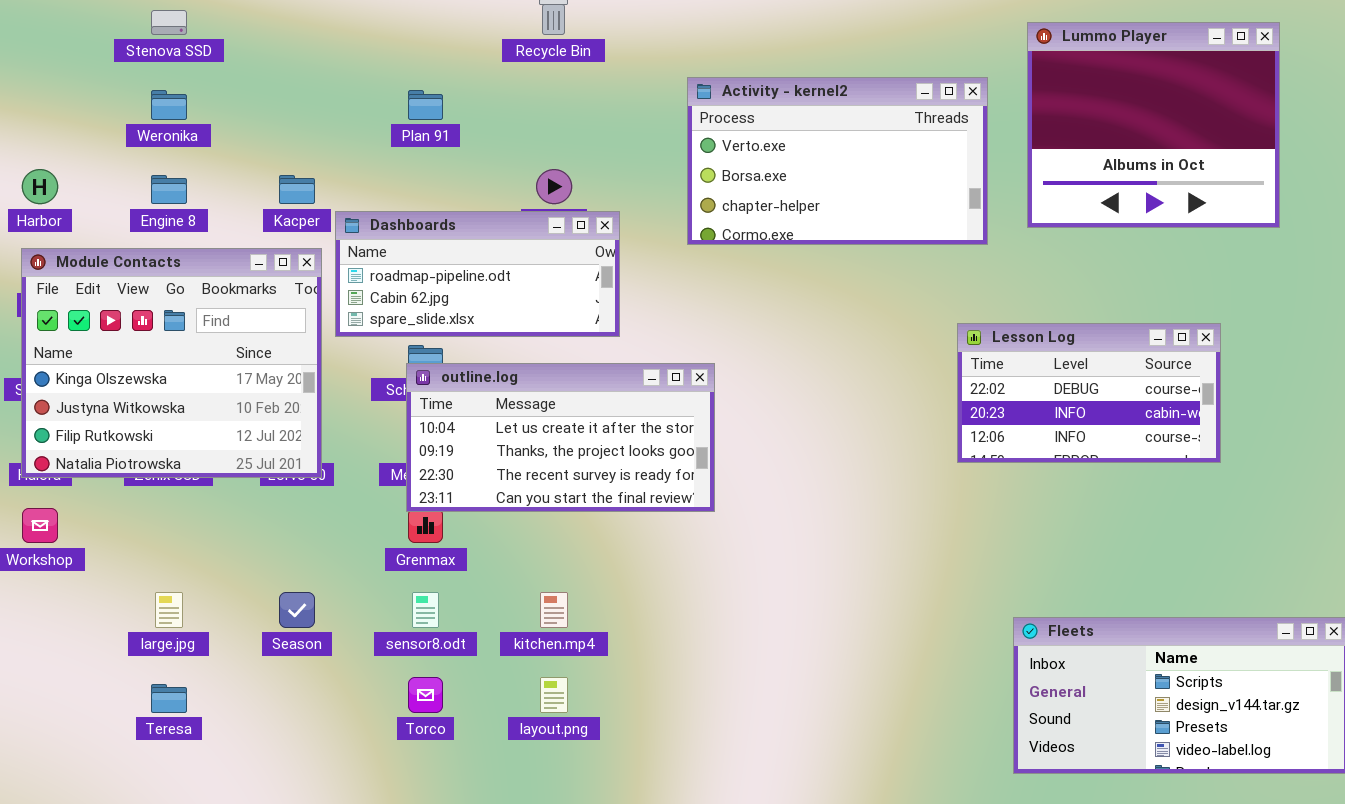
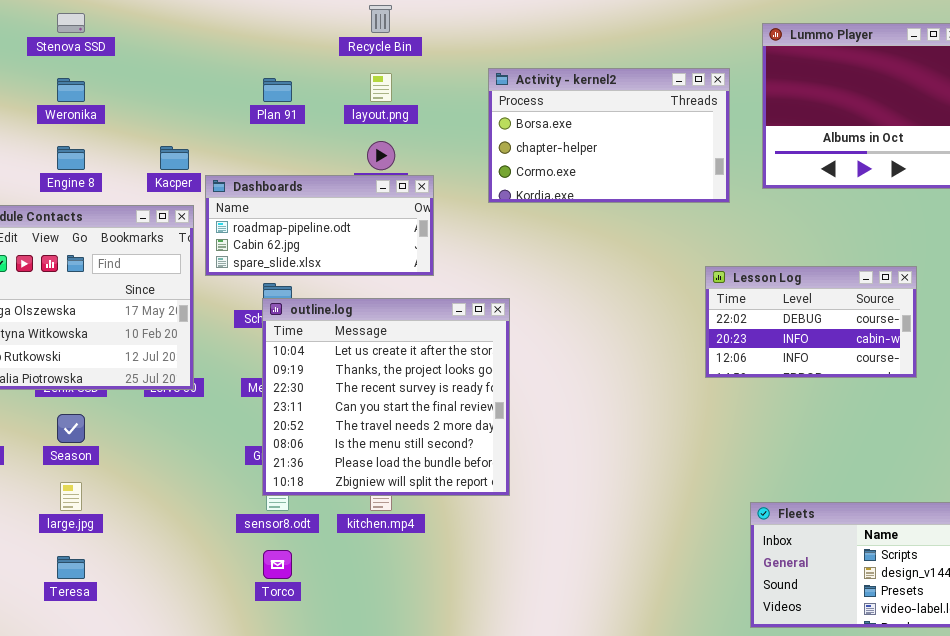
Activity - kernel2: [687,77,988,245] -> [488,68,730,203], scrolled down 1 row
outline.log: [406,363,715,512] -> [262,298,510,496], resized
Season: [279,592,315,628] -> [57,414,85,443], moved
layout.png: [540,677,568,713] -> [370,73,392,102], moved

